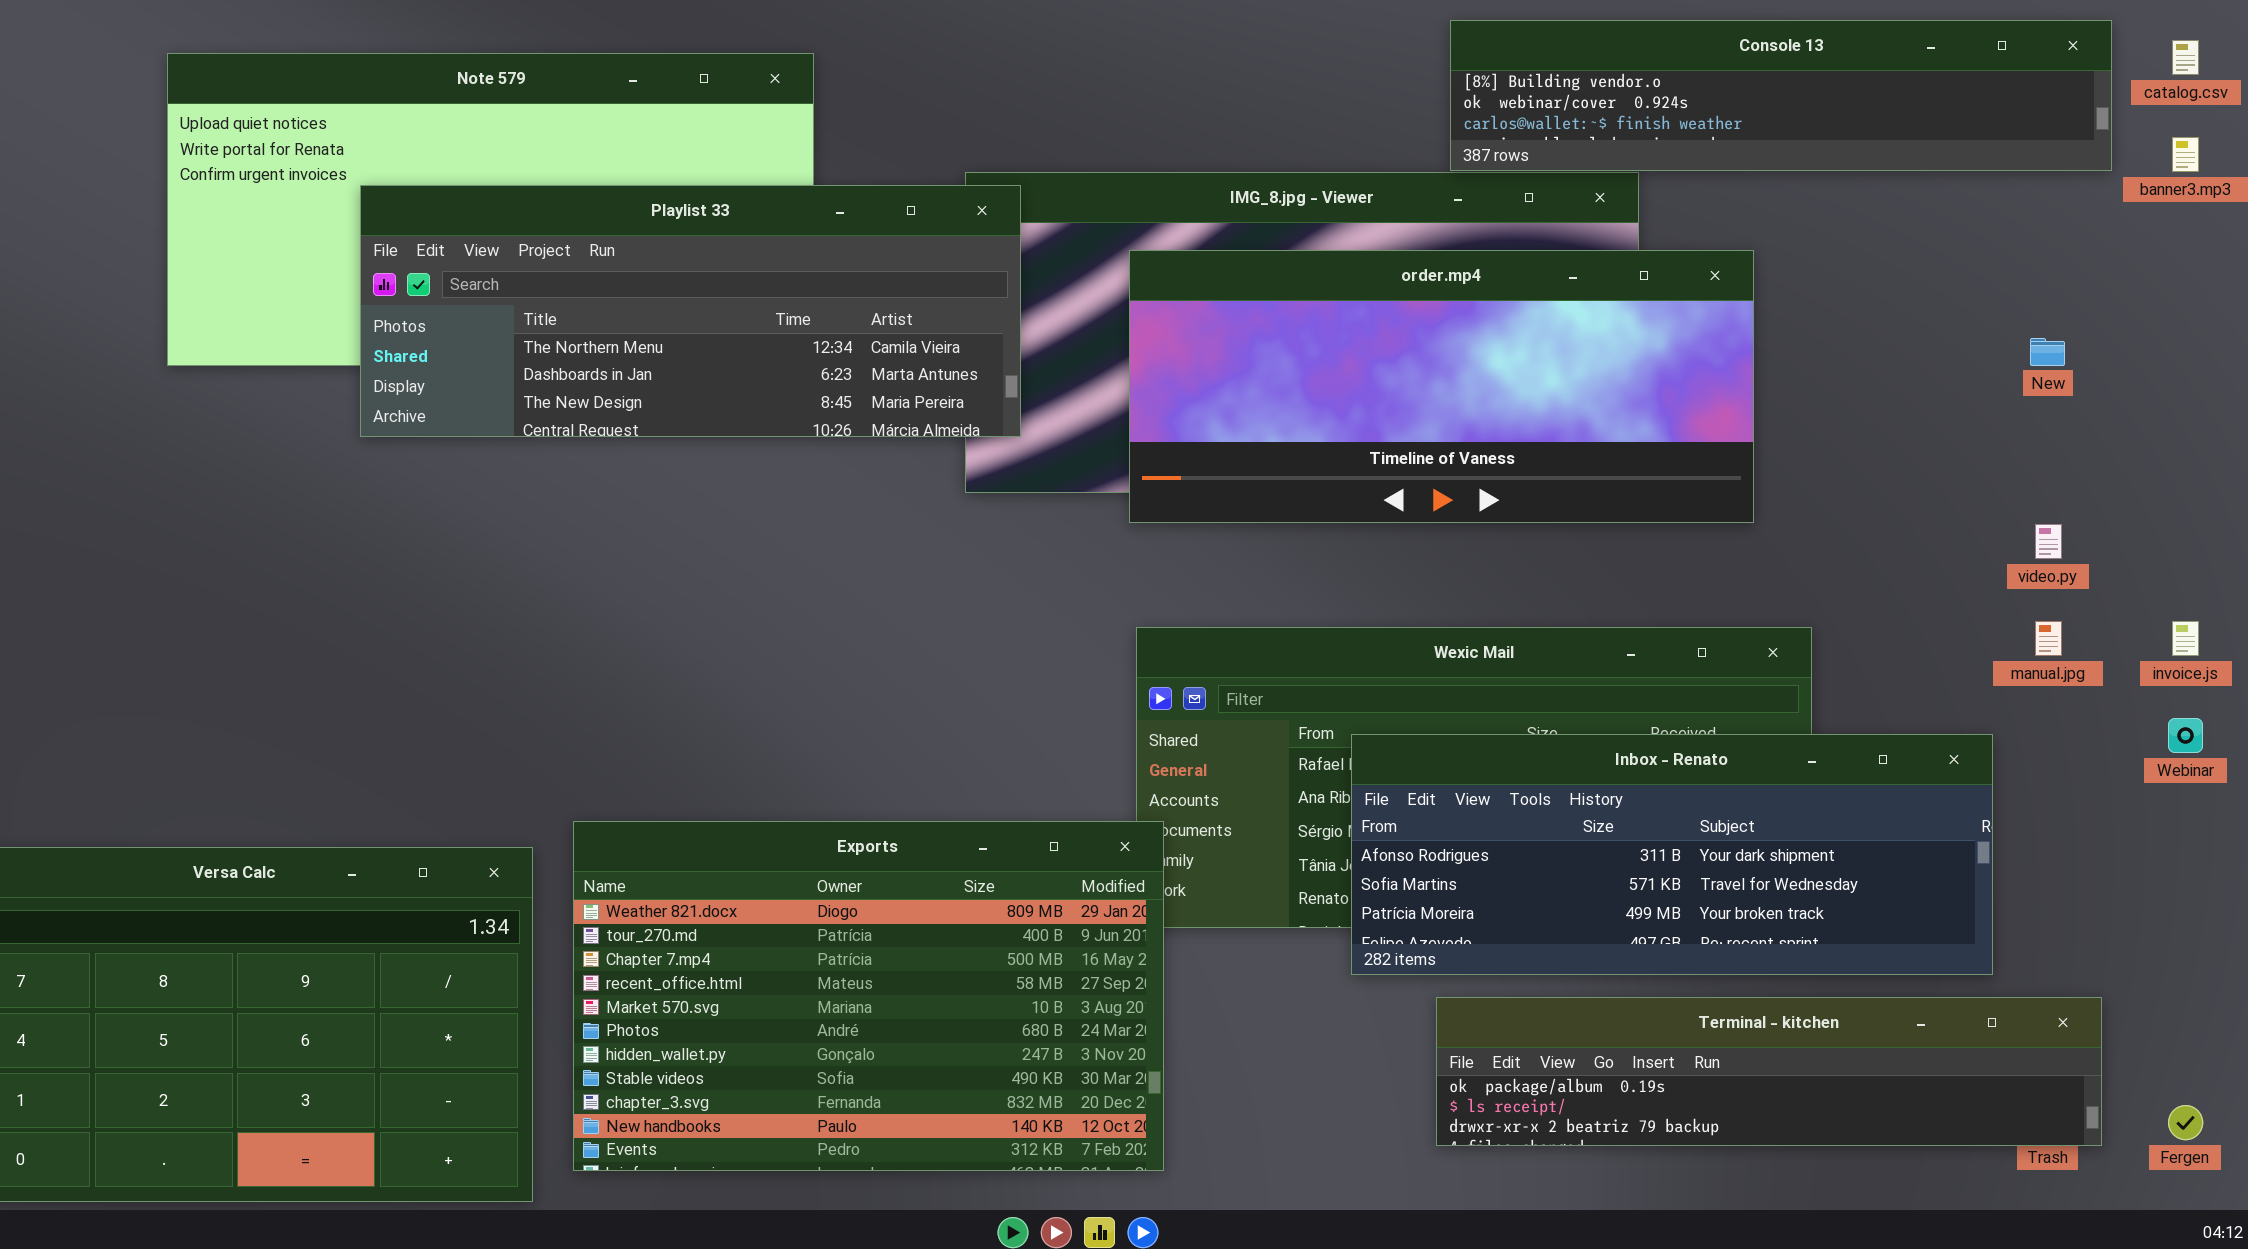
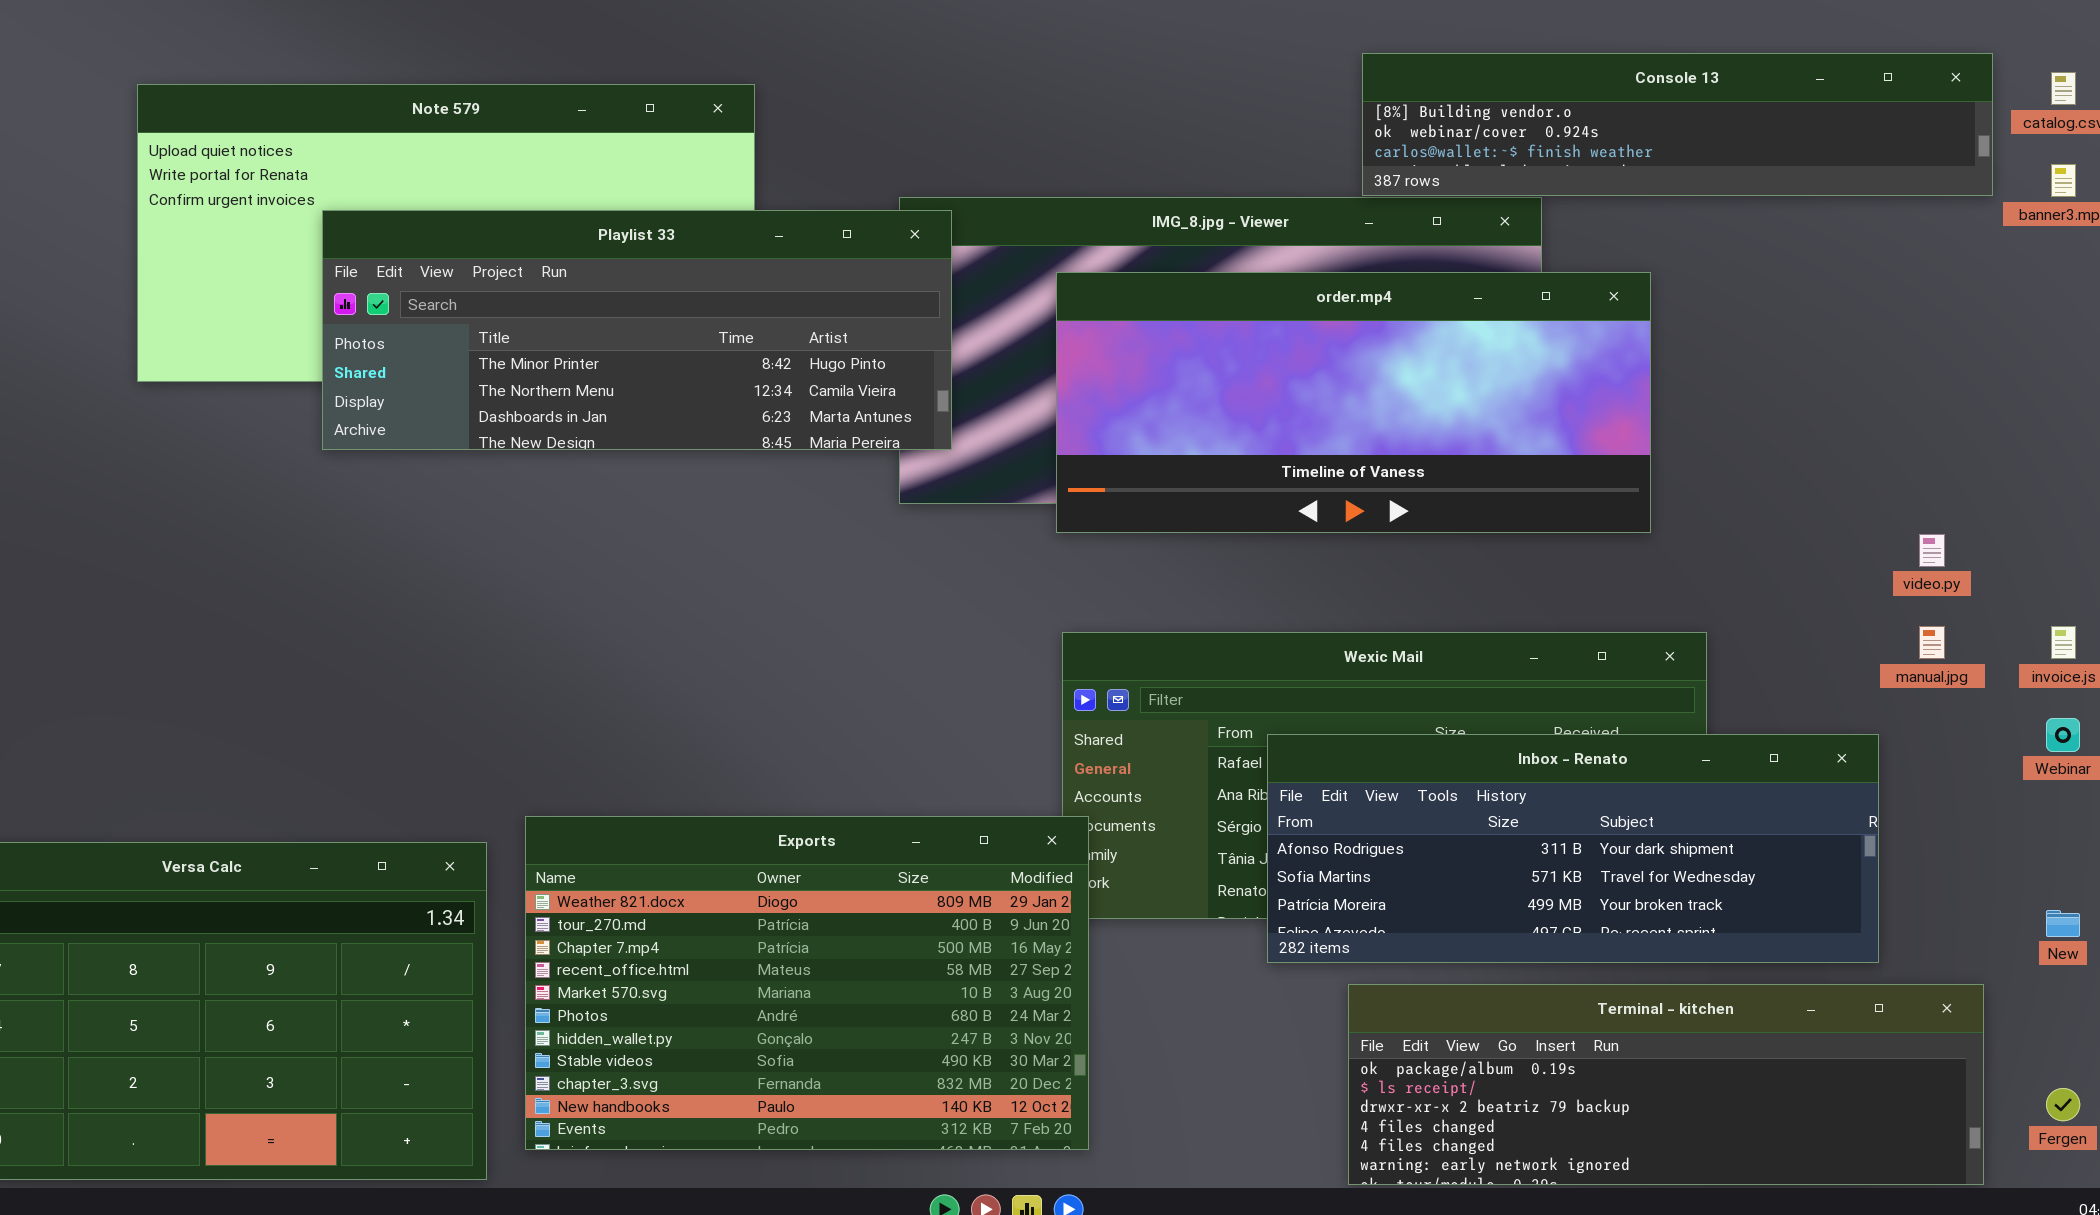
Playlist 33: [360,185,1021,437] -> [322,210,952,450], scrolled up 1 row
New: [2030,338,2065,366] -> [2046,910,2080,937], moved
Terminal - kitchen: [1436,997,2102,1146] -> [1348,984,1984,1185], resized

